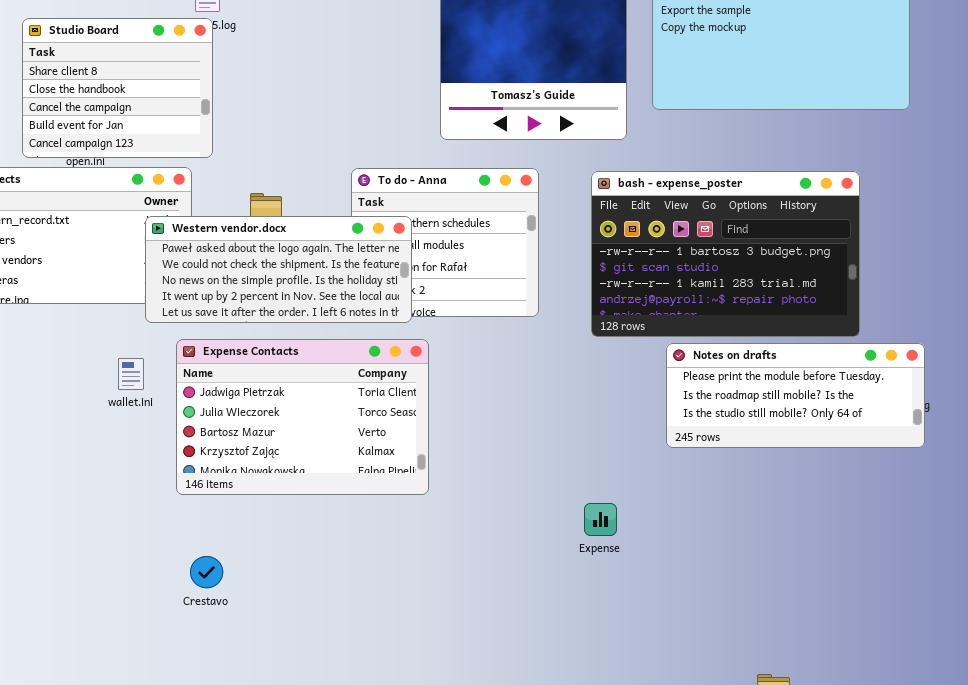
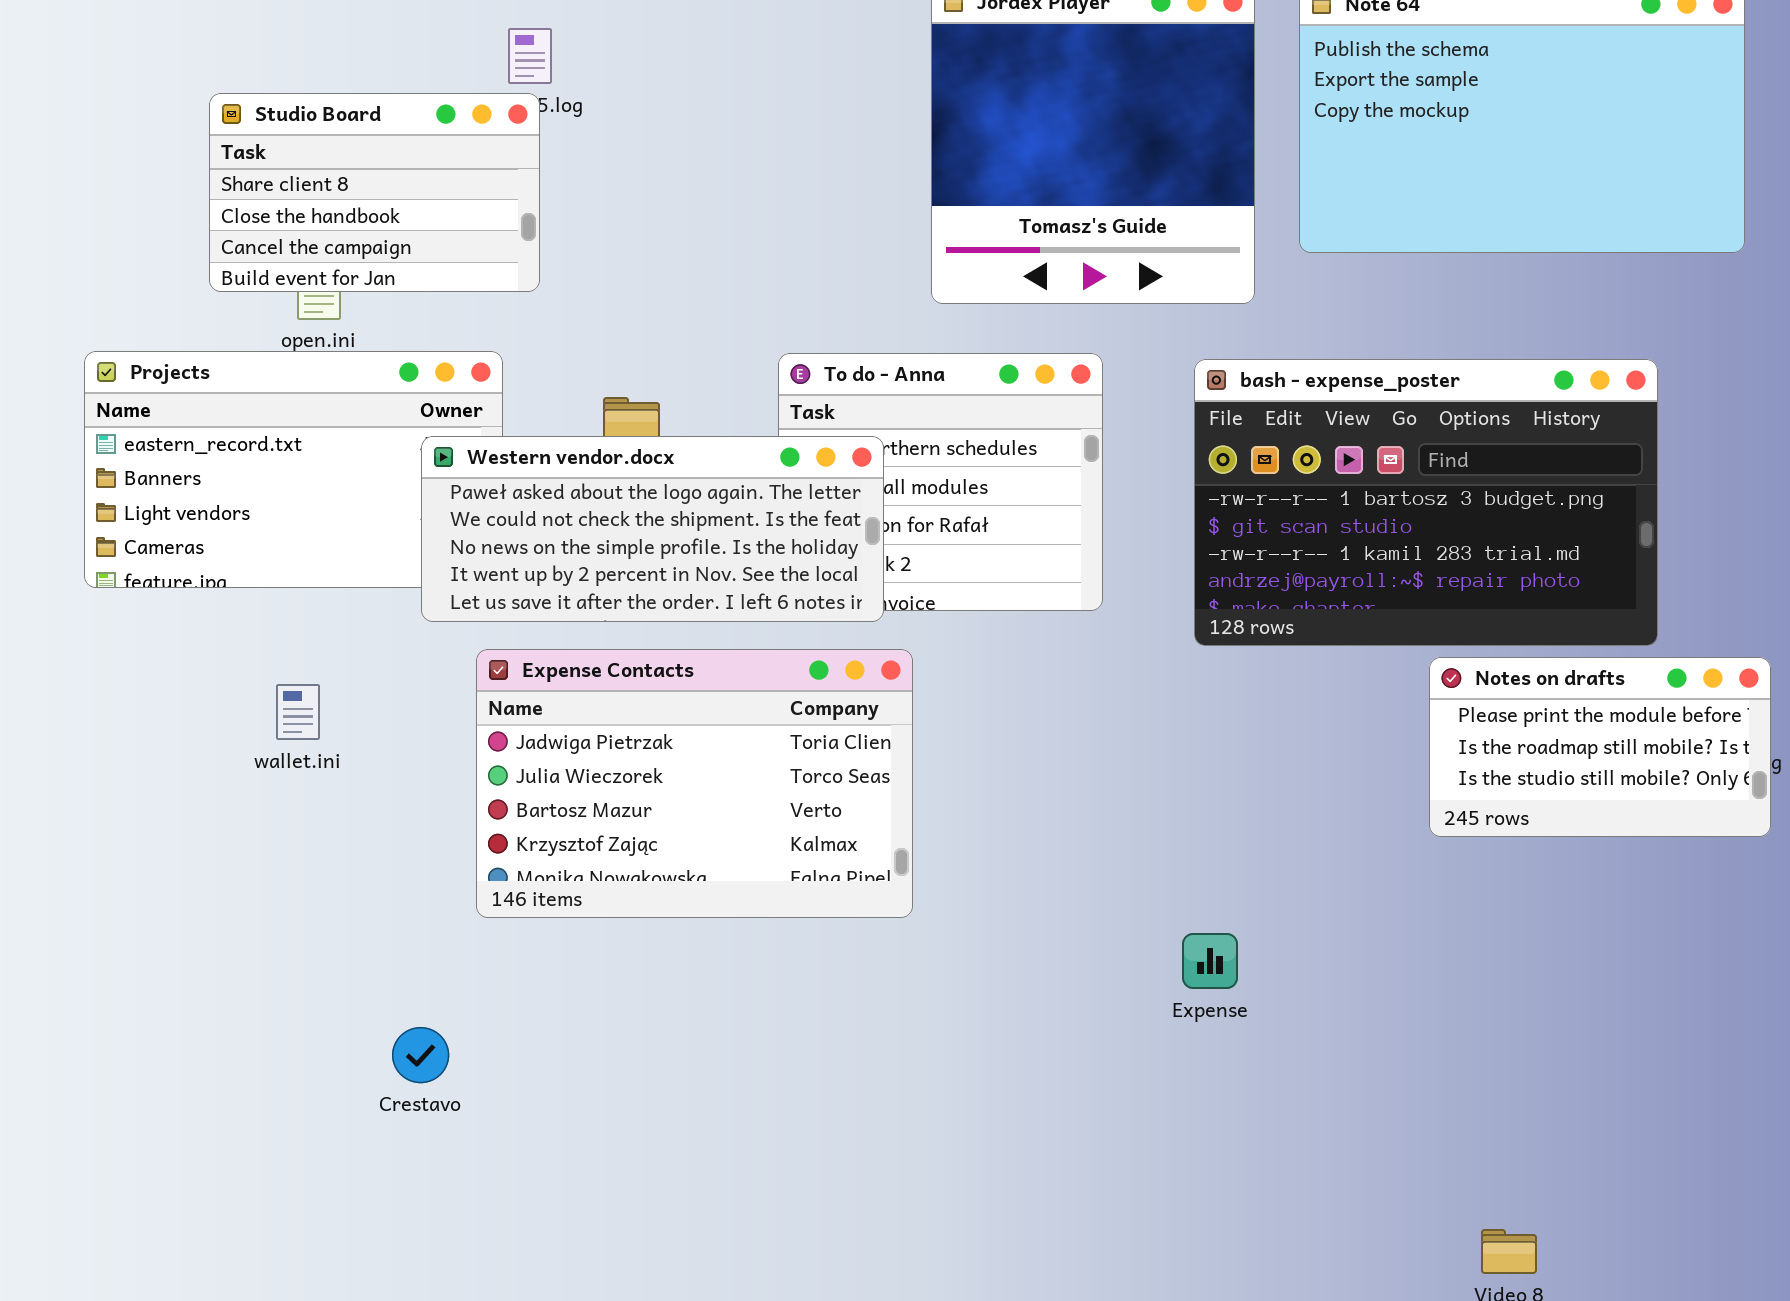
Studio Board: [22,18,213,158] -> [209,93,540,292], resized
Notes on drafts: [666,343,925,448] -> [1429,657,1771,837], resized
wallet.ini: [118,358,144,390] -> [276,684,320,740], moved
Crestavo: [190,556,223,588] -> [392,1027,449,1083], moved

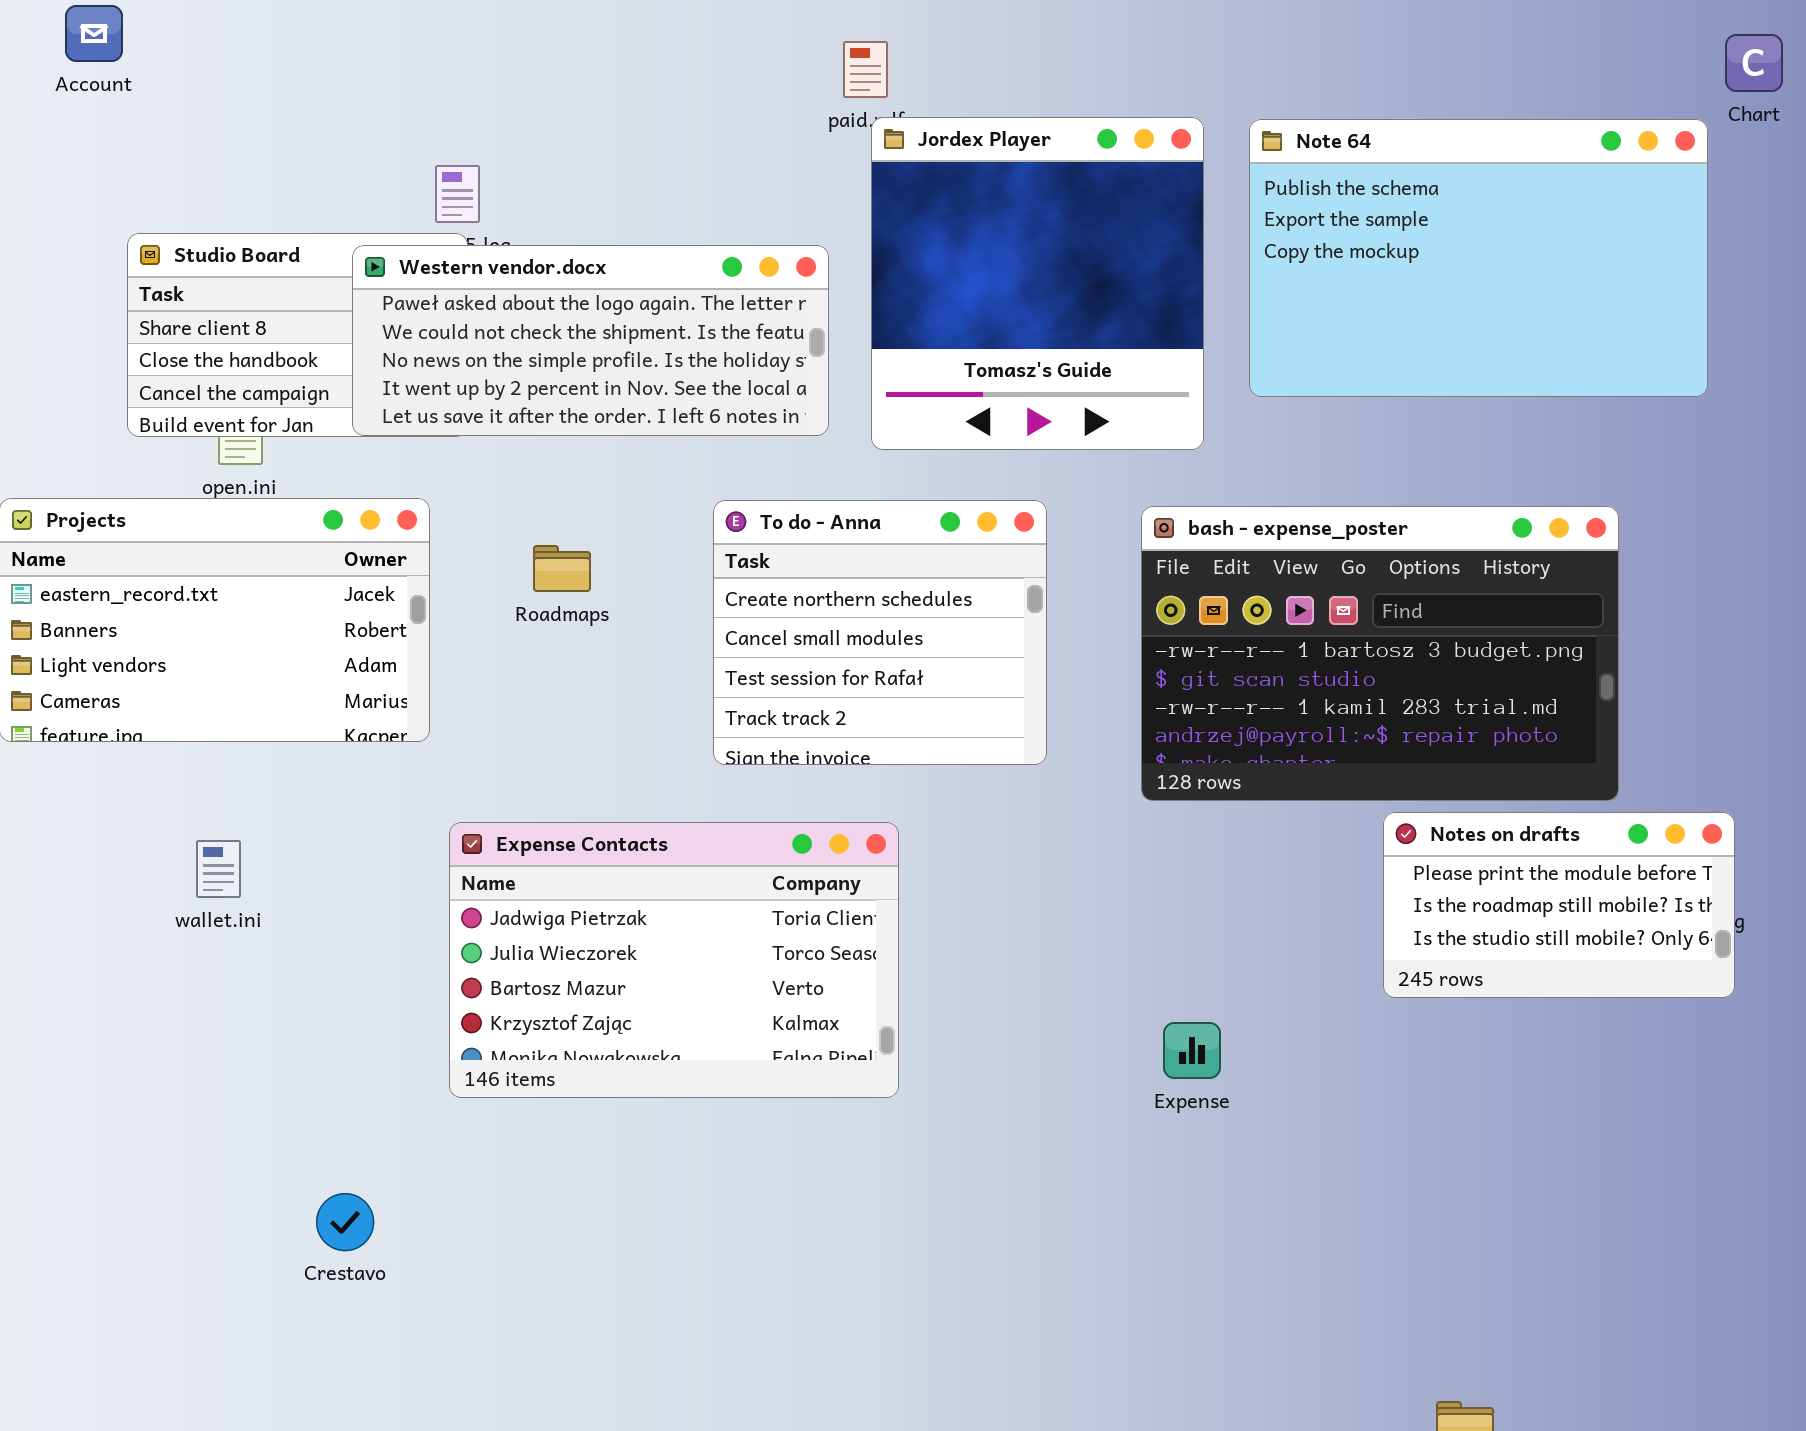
Western vendor.docx: [421,436,884,622] -> [352,245,829,436], moved
Expense Contacts: [476,649,913,918] -> [449,822,899,1098], moved
Expense: [1182,933,1238,989] -> [1163,1022,1221,1079], moved

